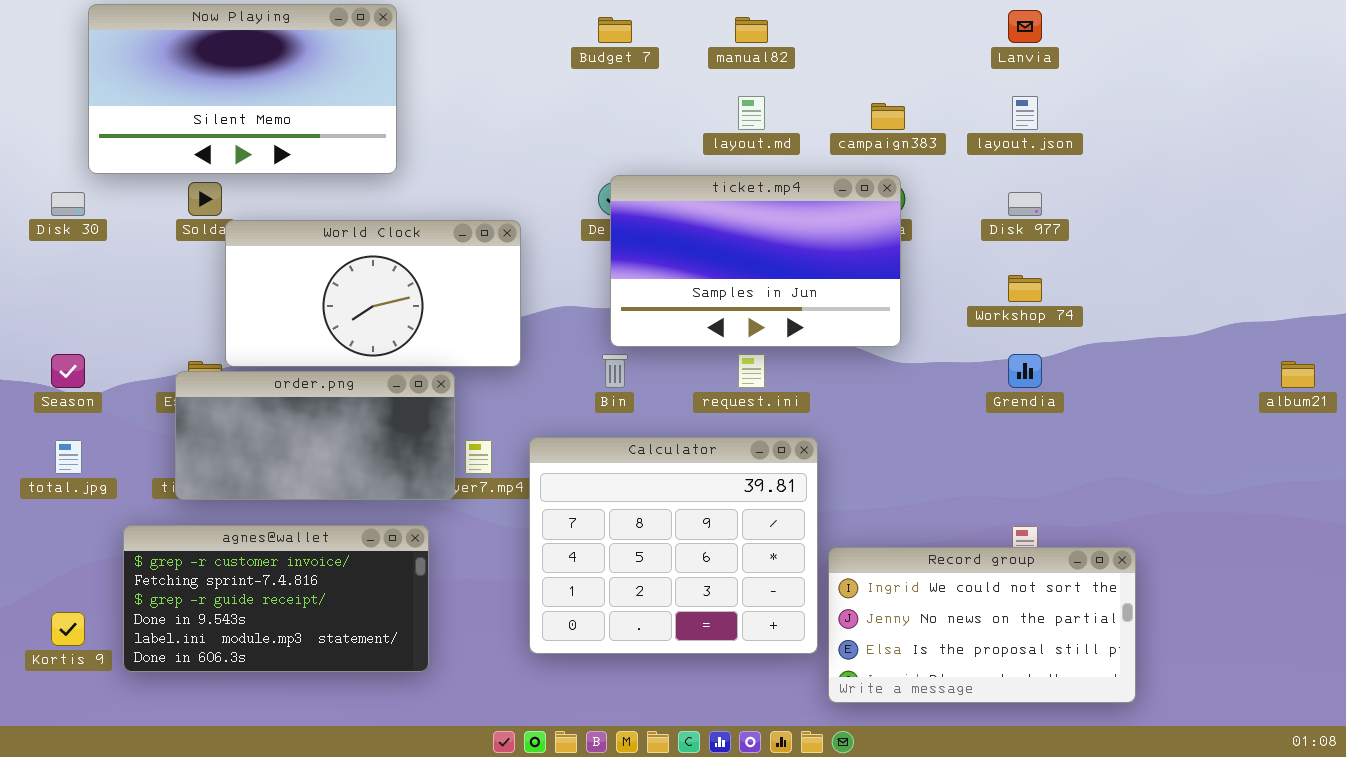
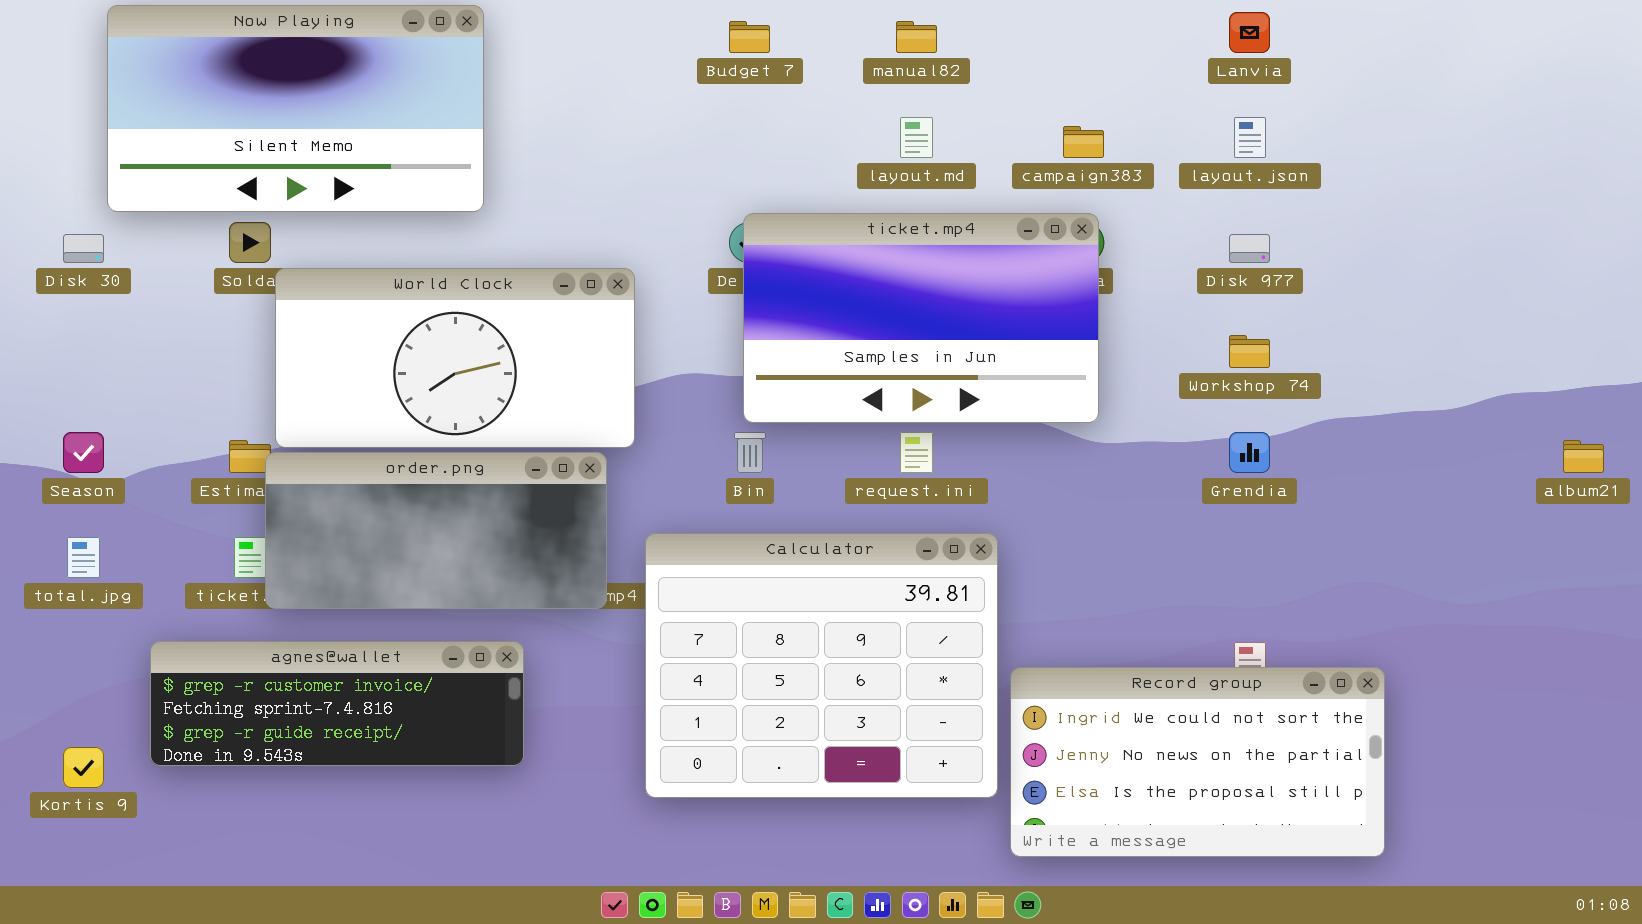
order.png: [175,371,455,500] -> [265,452,607,609], moved
agnes@wallet: [123,525,429,672] -> [150,641,524,766], resized

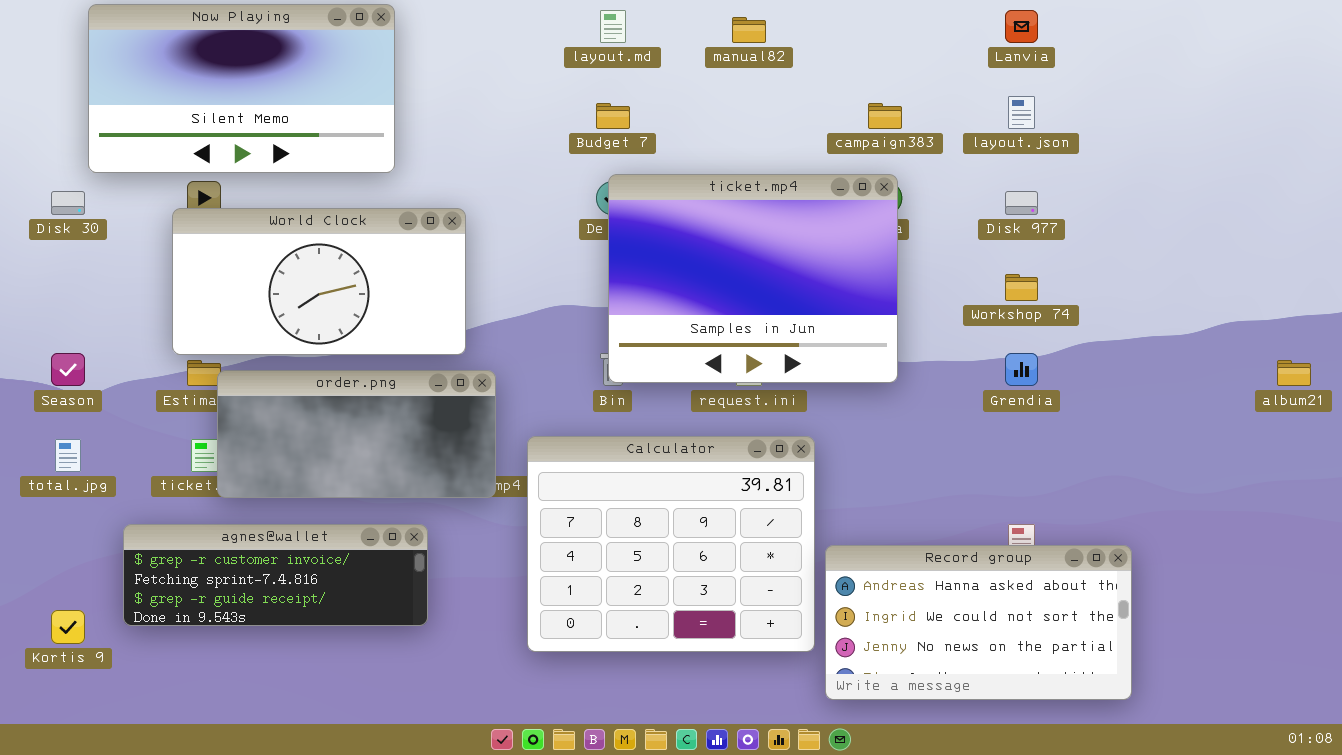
Budget 7: [729,21,770,53] -> [596,103,630,129], moved
layout.md: [900,117,933,158] -> [600,10,626,43], moved
ticket.mp4: [743,213,1099,423] -> [608,174,898,383], resized
World Clock: [275,268,635,448] -> [172,208,466,355], moved
Record group: [1010,667,1385,857] -> [825,545,1132,700], scrolled up 1 row

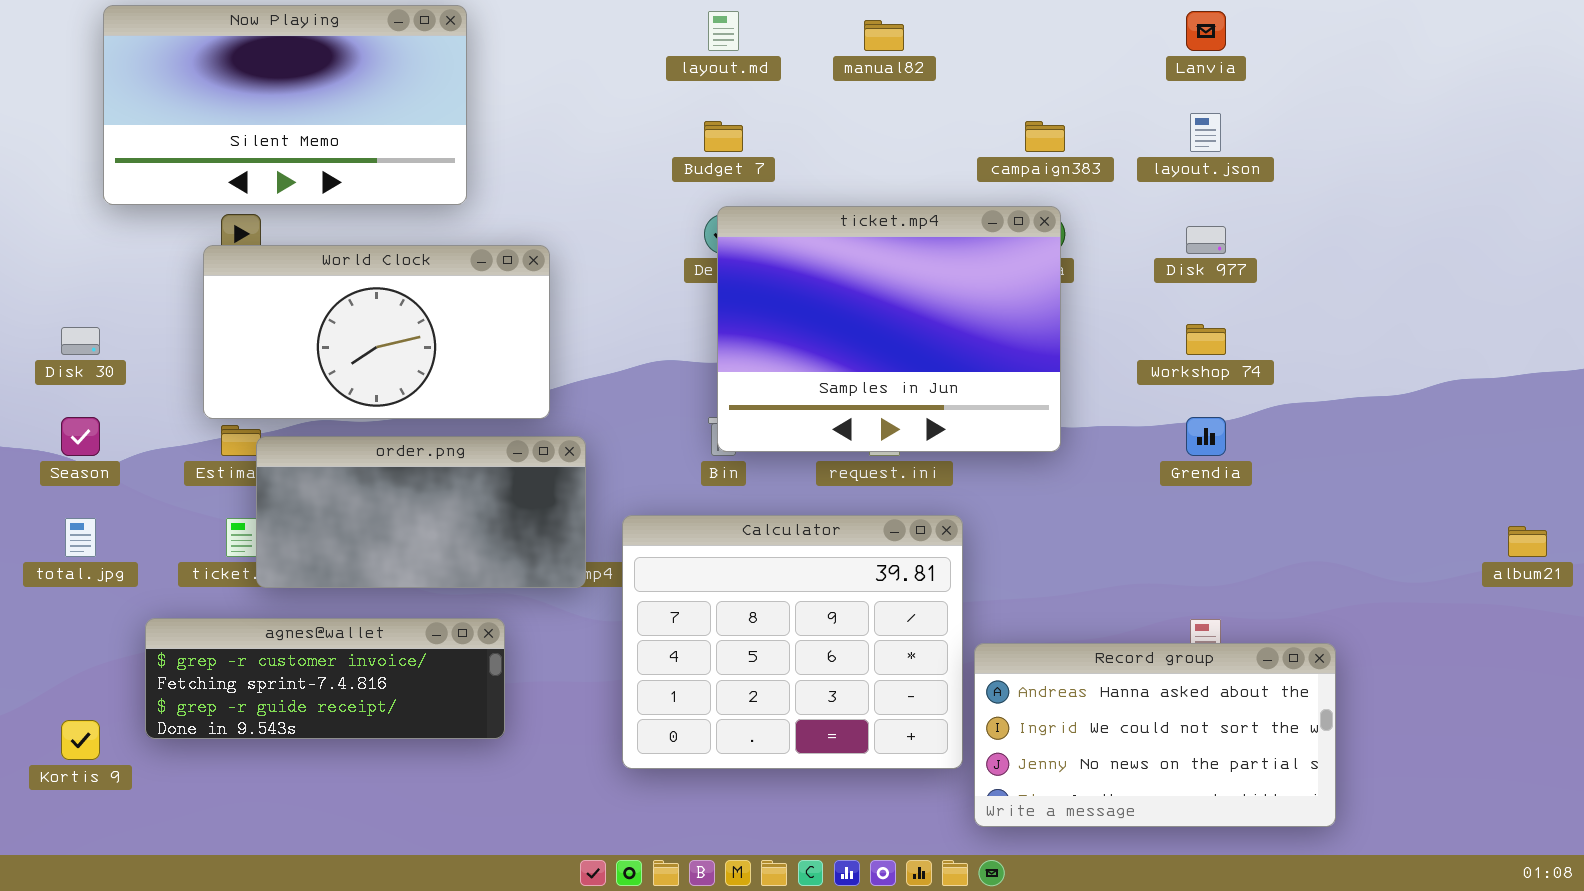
Disk 30: [51,191,85,215] -> [61,327,100,355], moved
album21: [1277,360,1311,386] -> [1508,526,1547,557], moved

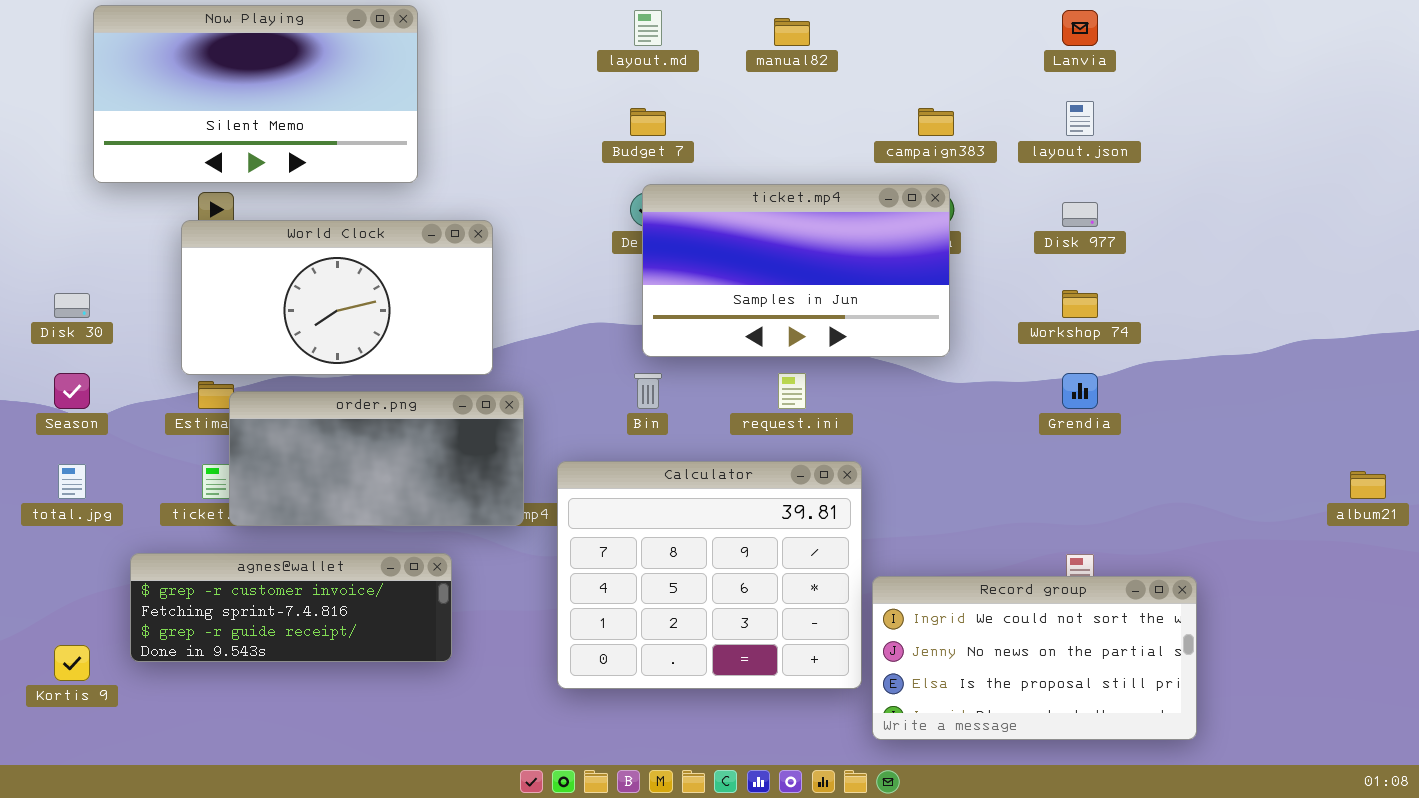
ticket.mp4: [717,206,1061,452] -> [642,184,950,357], resized
Record group: [974,643,1336,827] -> [872,576,1197,740], scrolled down 1 row

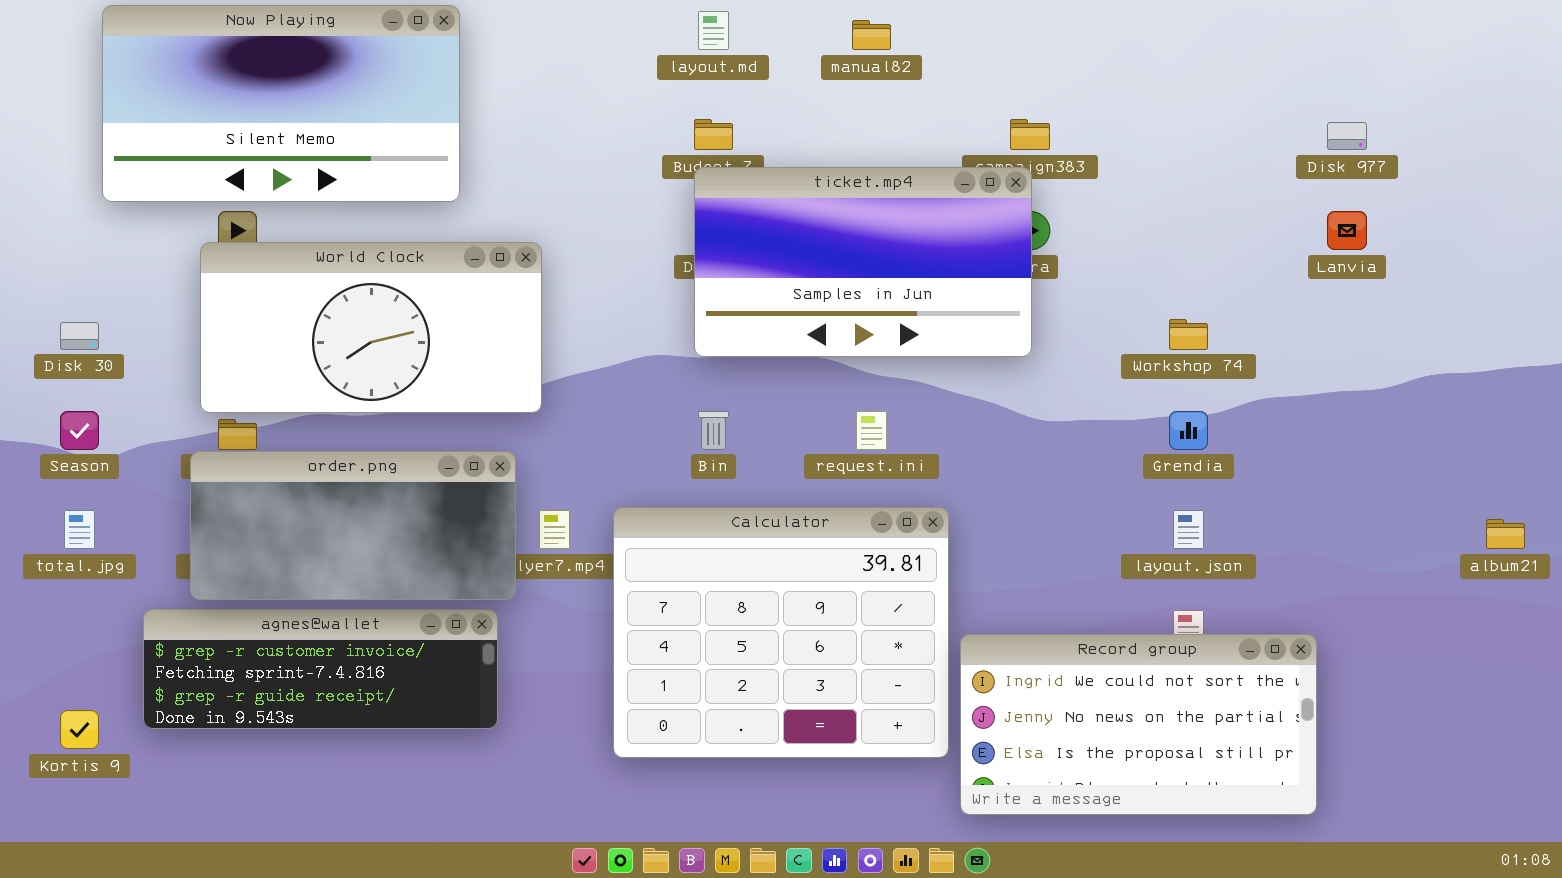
Lanvia: [1062,10,1098,46] -> [1327,211,1367,250], moved
layout.json: [1066,101,1094,136] -> [1173,510,1204,549], moved
ticket.mp4: [642,184,950,357] -> [694,167,1032,357], moved
Disk 977: [1062,202,1098,227] -> [1327,122,1367,150], moved
order.png: [229,391,524,526] -> [190,451,516,600], moved

